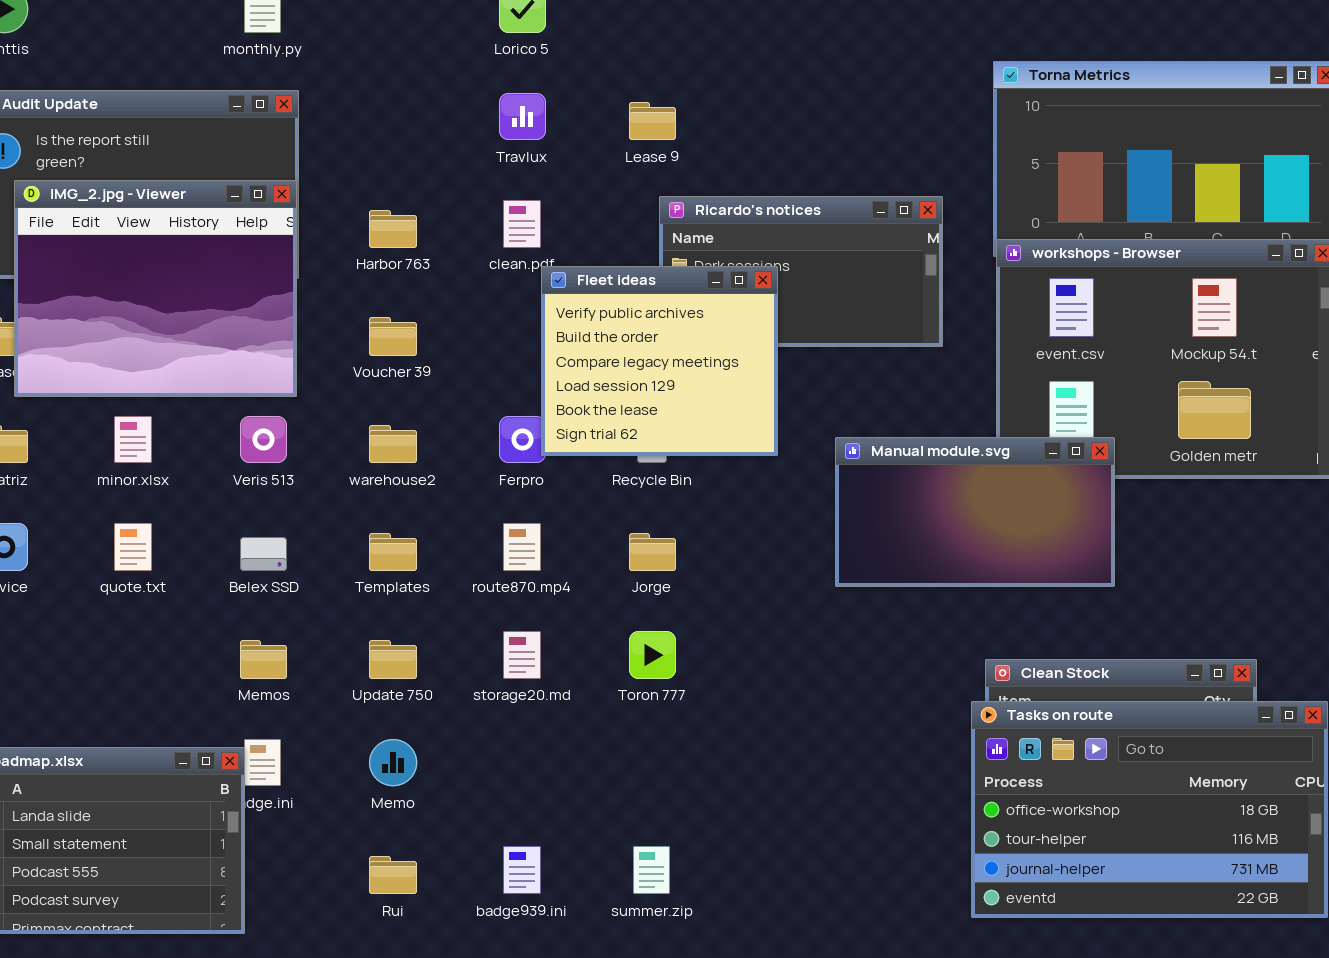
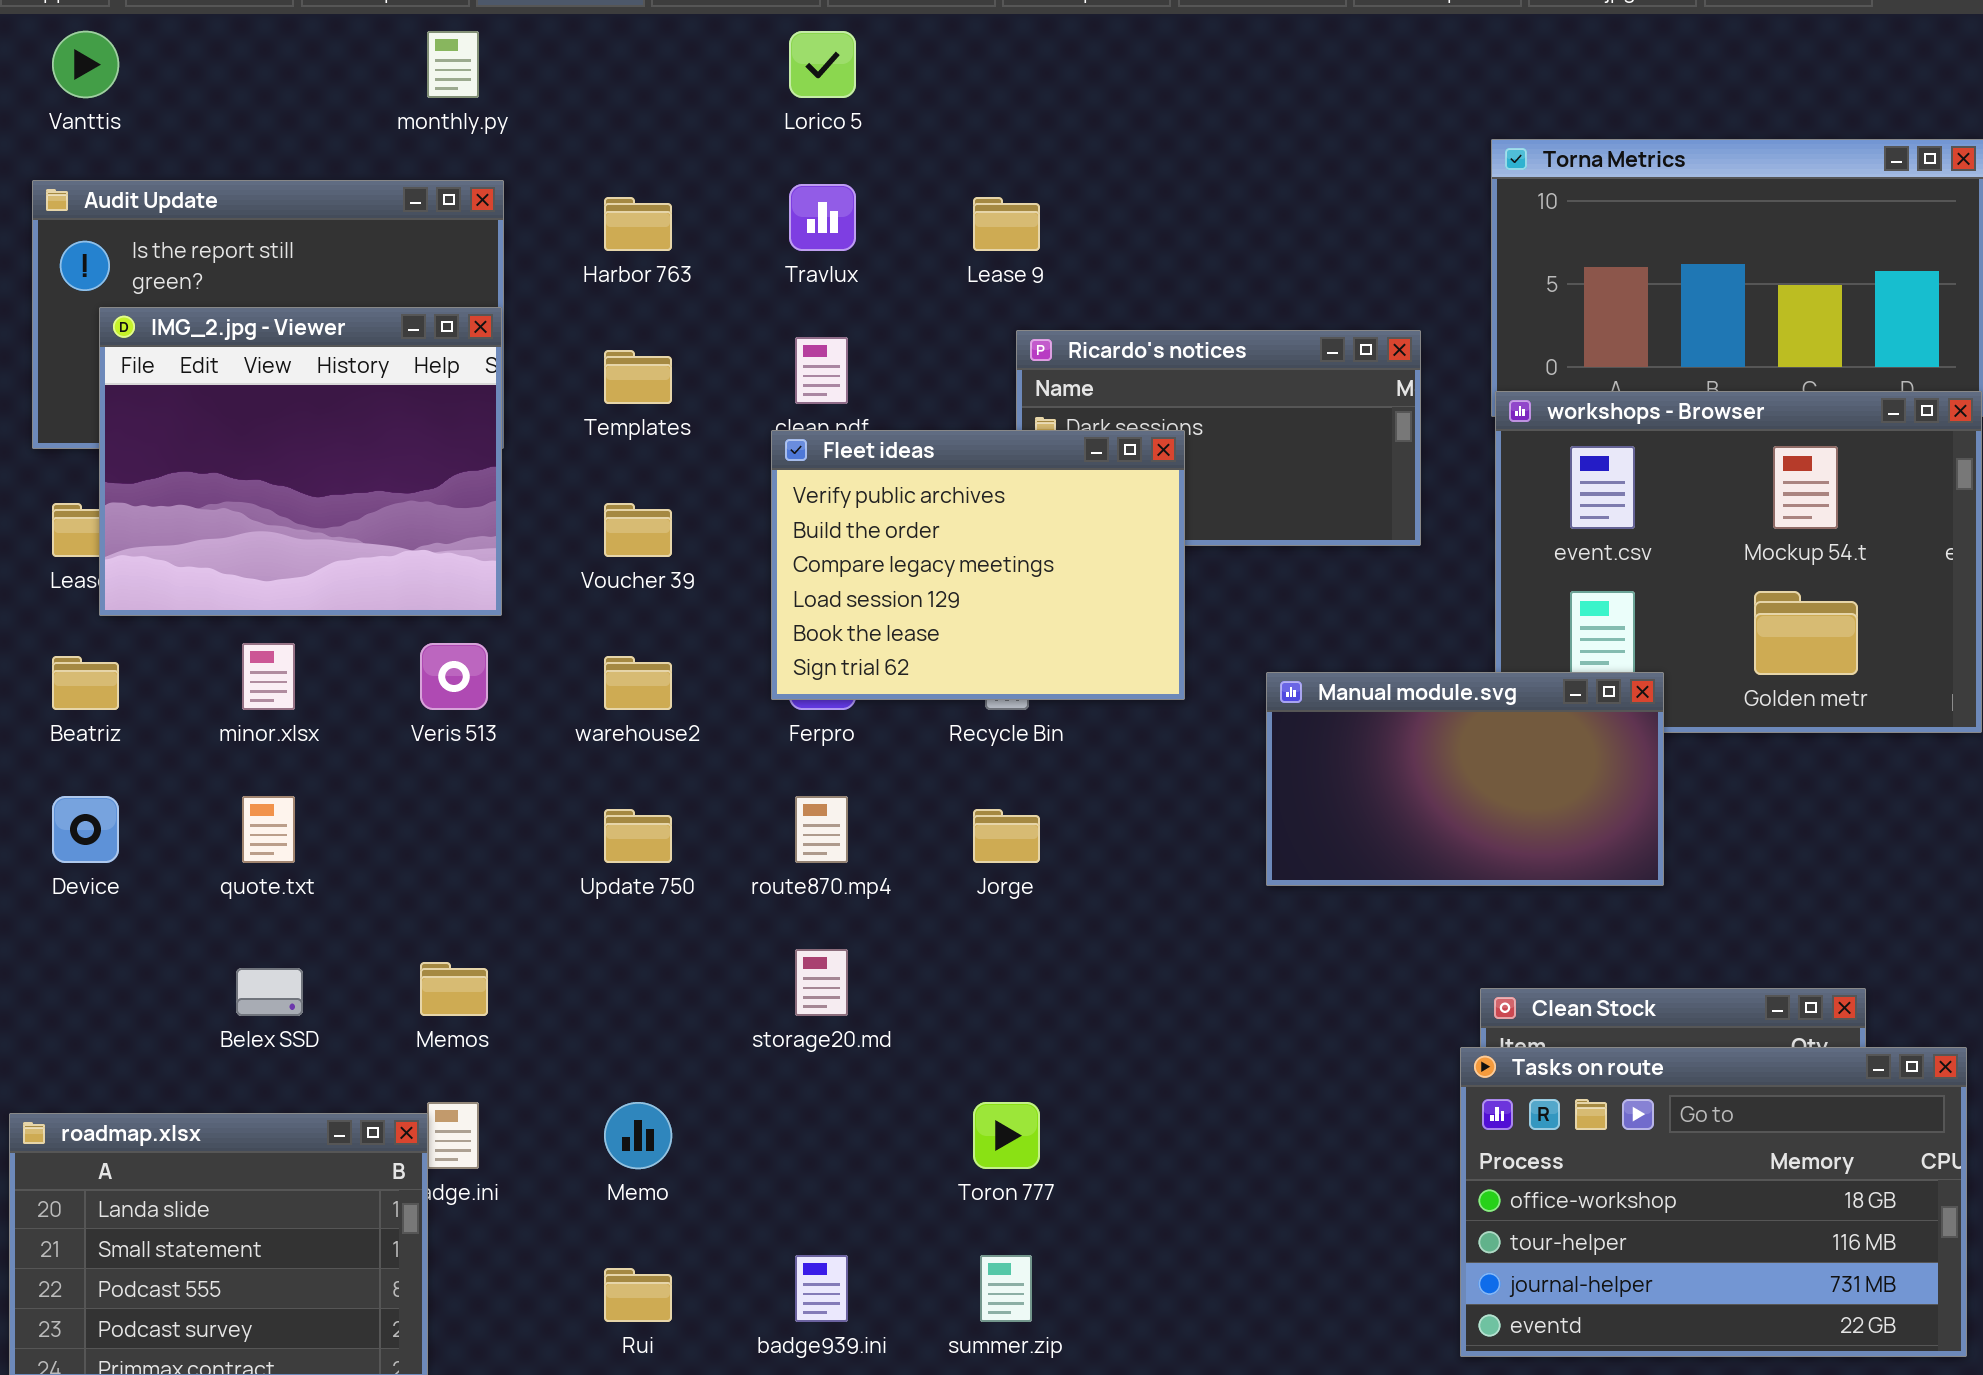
Harbor 763: [369,210,417,248] -> [604,197,672,251], moved
Fleet ideas: [541,266,778,456] -> [771,430,1185,700], resized
Templates: [369,533,417,571] -> [604,350,672,404], moved
Belex SSD: [240,537,287,571] -> [236,968,303,1016], moved
Toron 777: [629,631,676,679] -> [973,1102,1040,1169], moved
Update 750: [369,640,417,679] -> [604,809,672,863], moved

